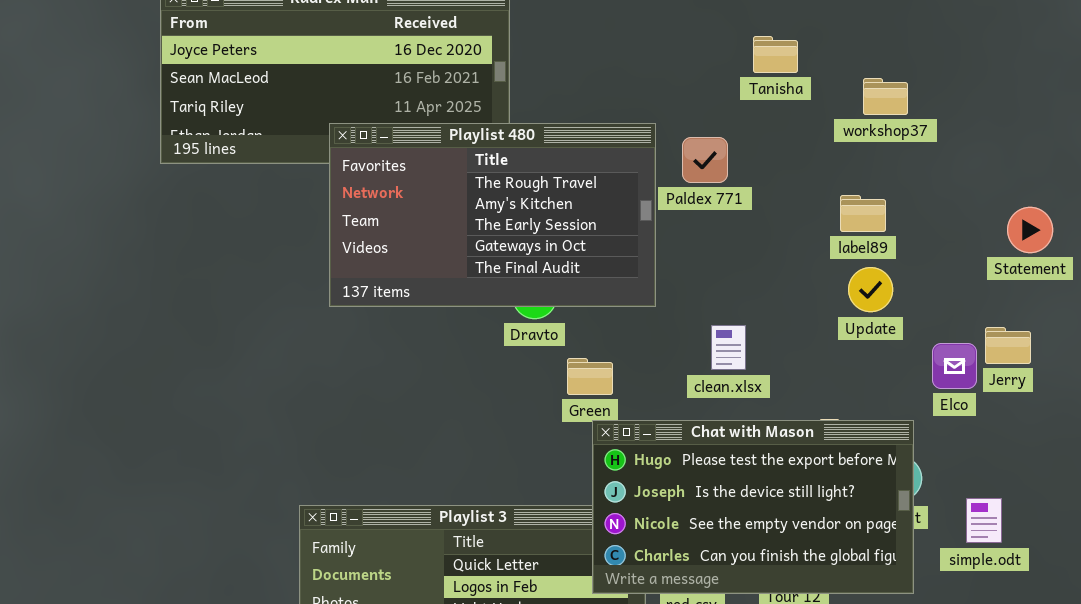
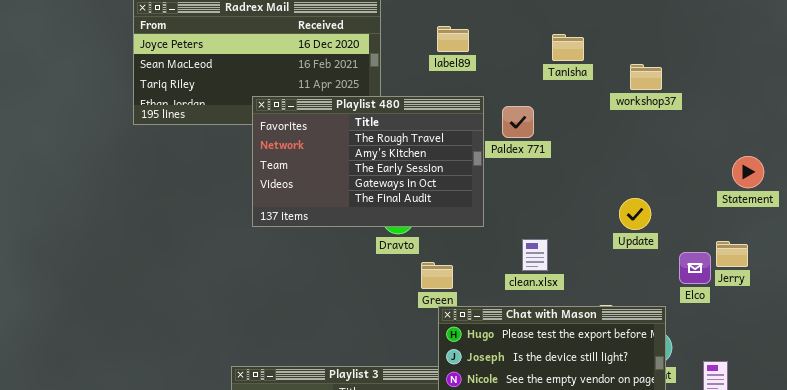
label89: [840,195,886,232] -> [437,26,469,52], moved

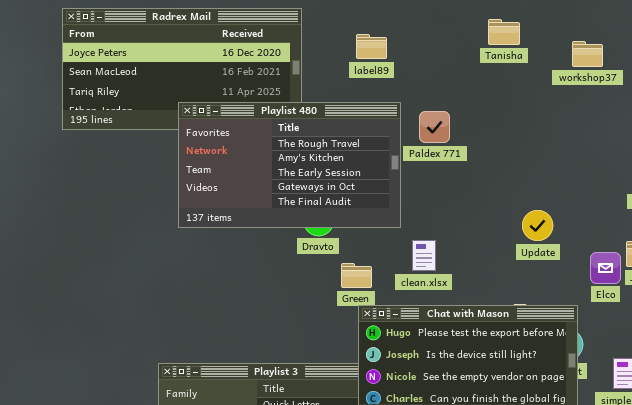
Tanisha: [552,34,584,61] -> [488,19,520,45], moved
workshop37: [630,64,662,90] -> [572,41,603,67], moved
Update: [619,198,651,230] -> [522,210,553,241], moved
clean.xlsx: [522,239,548,271] -> [412,240,436,271], moved

